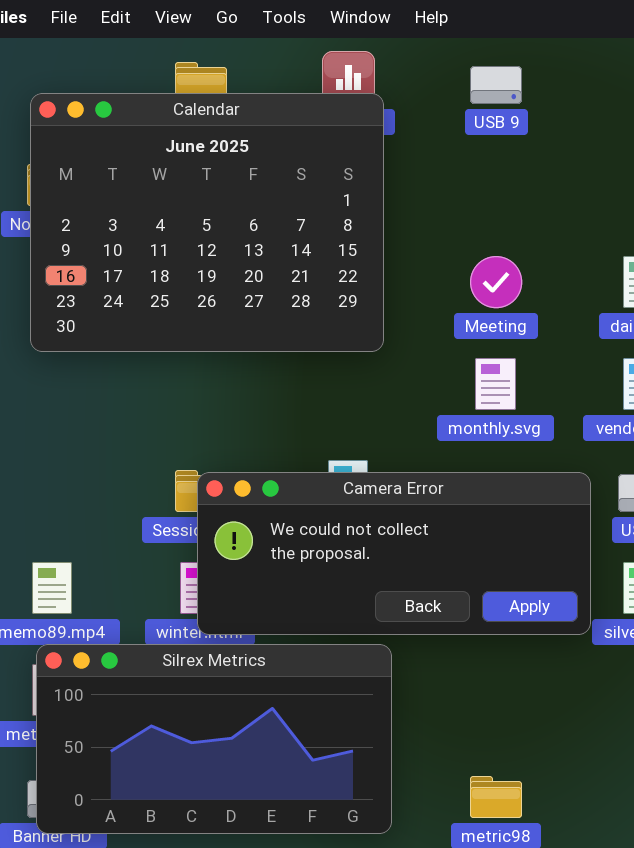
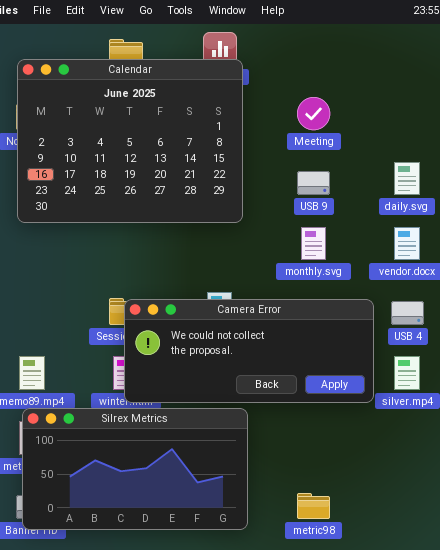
USB 9: [470,66,522,104] -> [297,171,330,195], moved
Meeting: [470,256,522,308] -> [297,97,330,130], moved

